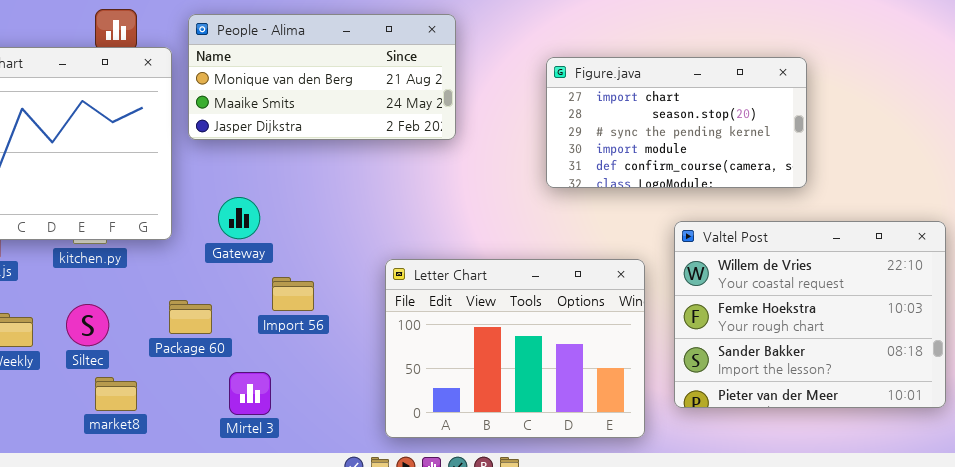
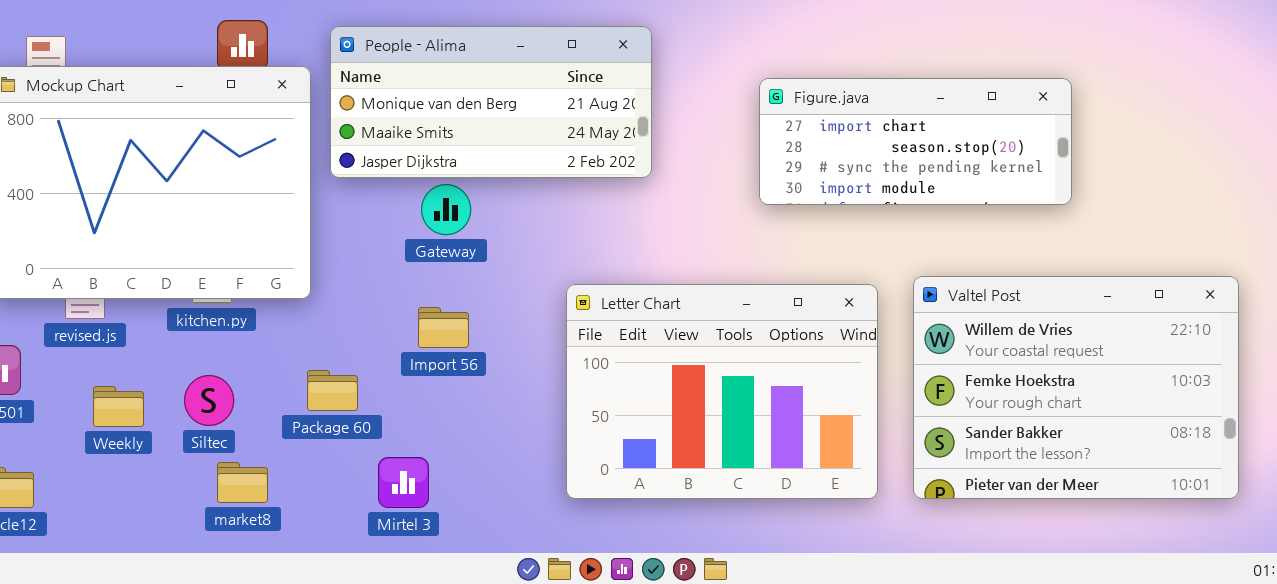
Figure.java: [546,57,807,188] -> [759,78,1072,205], resized
Gateway: [218,197,260,239] -> [421,184,471,235], moved
Letter Chart: [385,259,645,438] -> [566,284,878,499], moved
Import 56: [272,277,314,311] -> [418,307,469,348], moved

